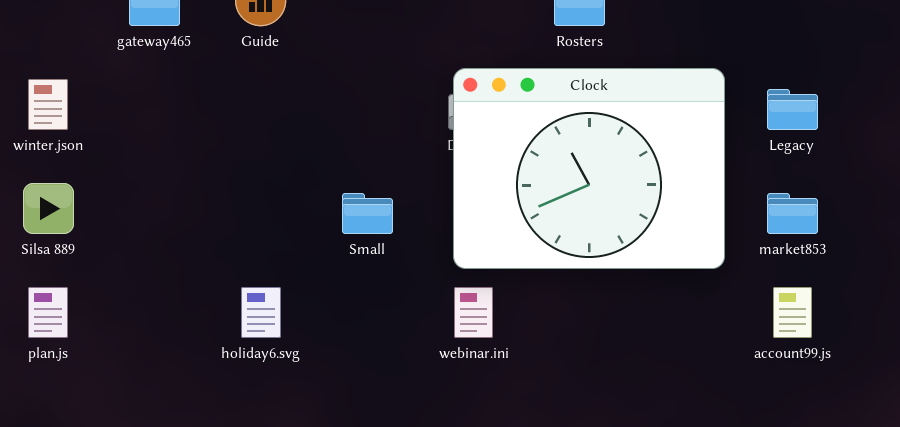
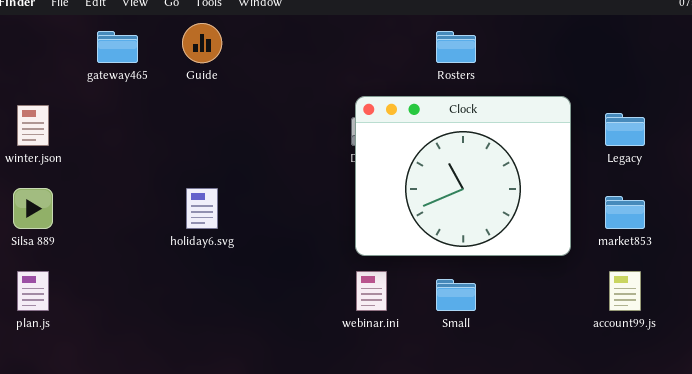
Small: [342,193,393,234] -> [436,279,476,311], moved
holiday6.svg: [241,287,281,338] -> [186,188,218,229], moved

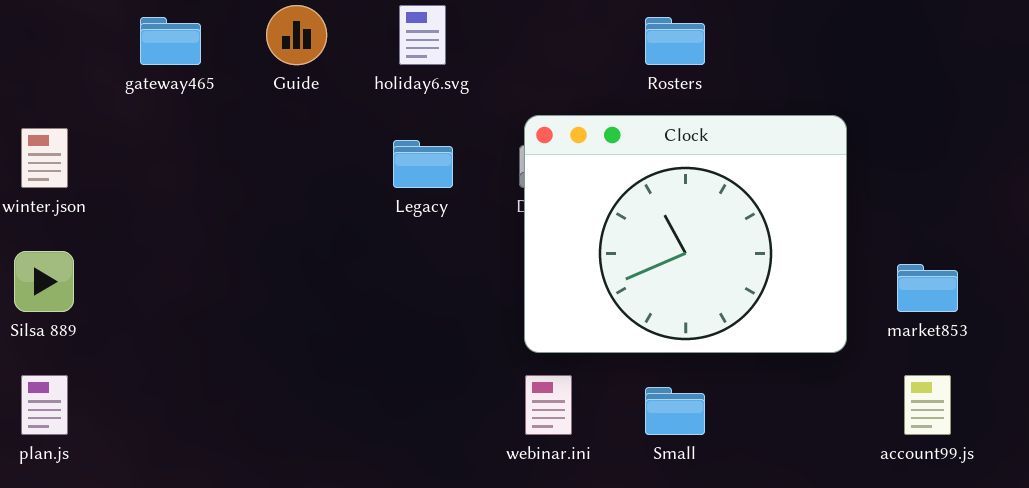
Legacy: [605,113,645,146] -> [393,140,453,188], moved
holiday6.svg: [186,188,218,229] -> [399,5,446,65], moved

